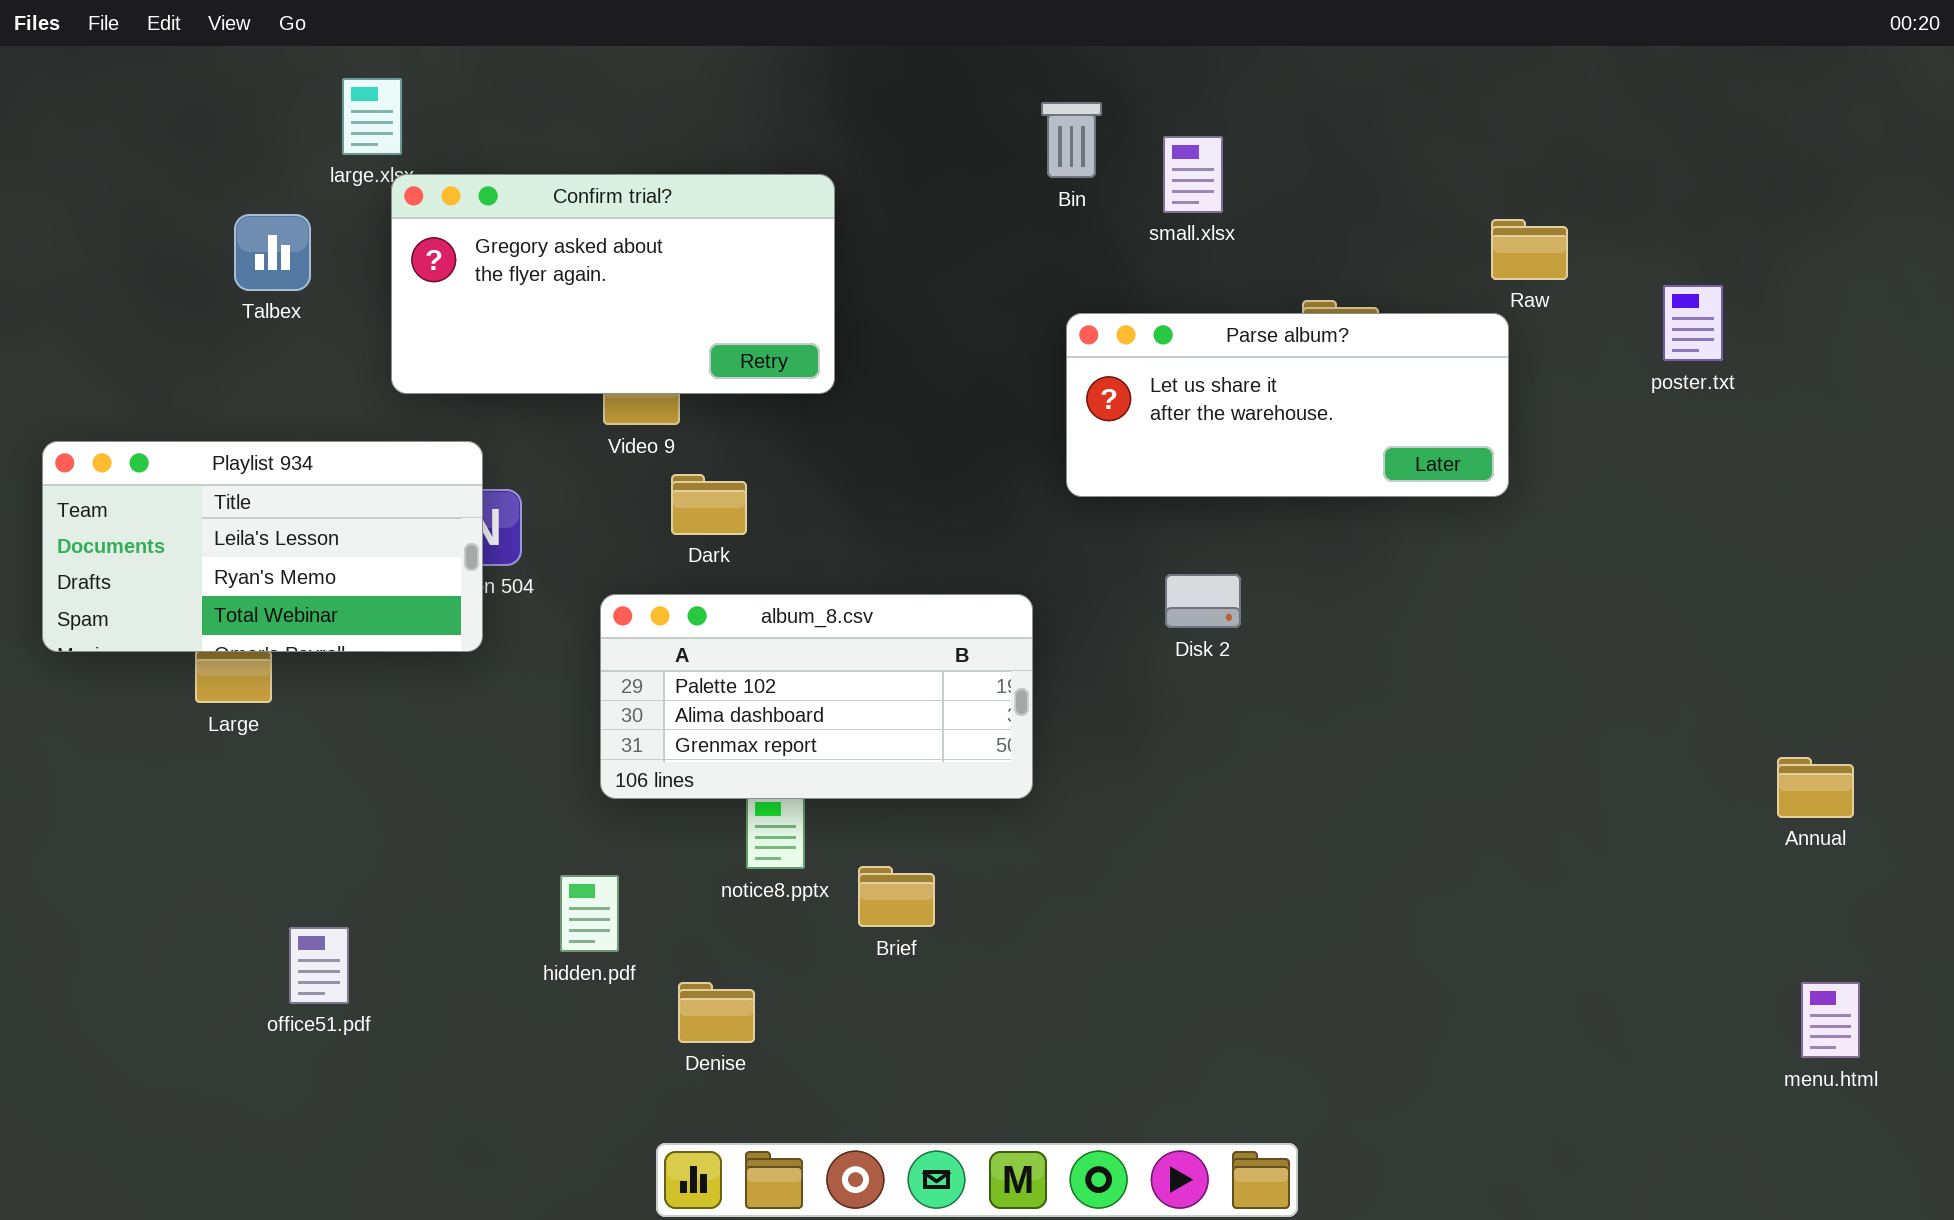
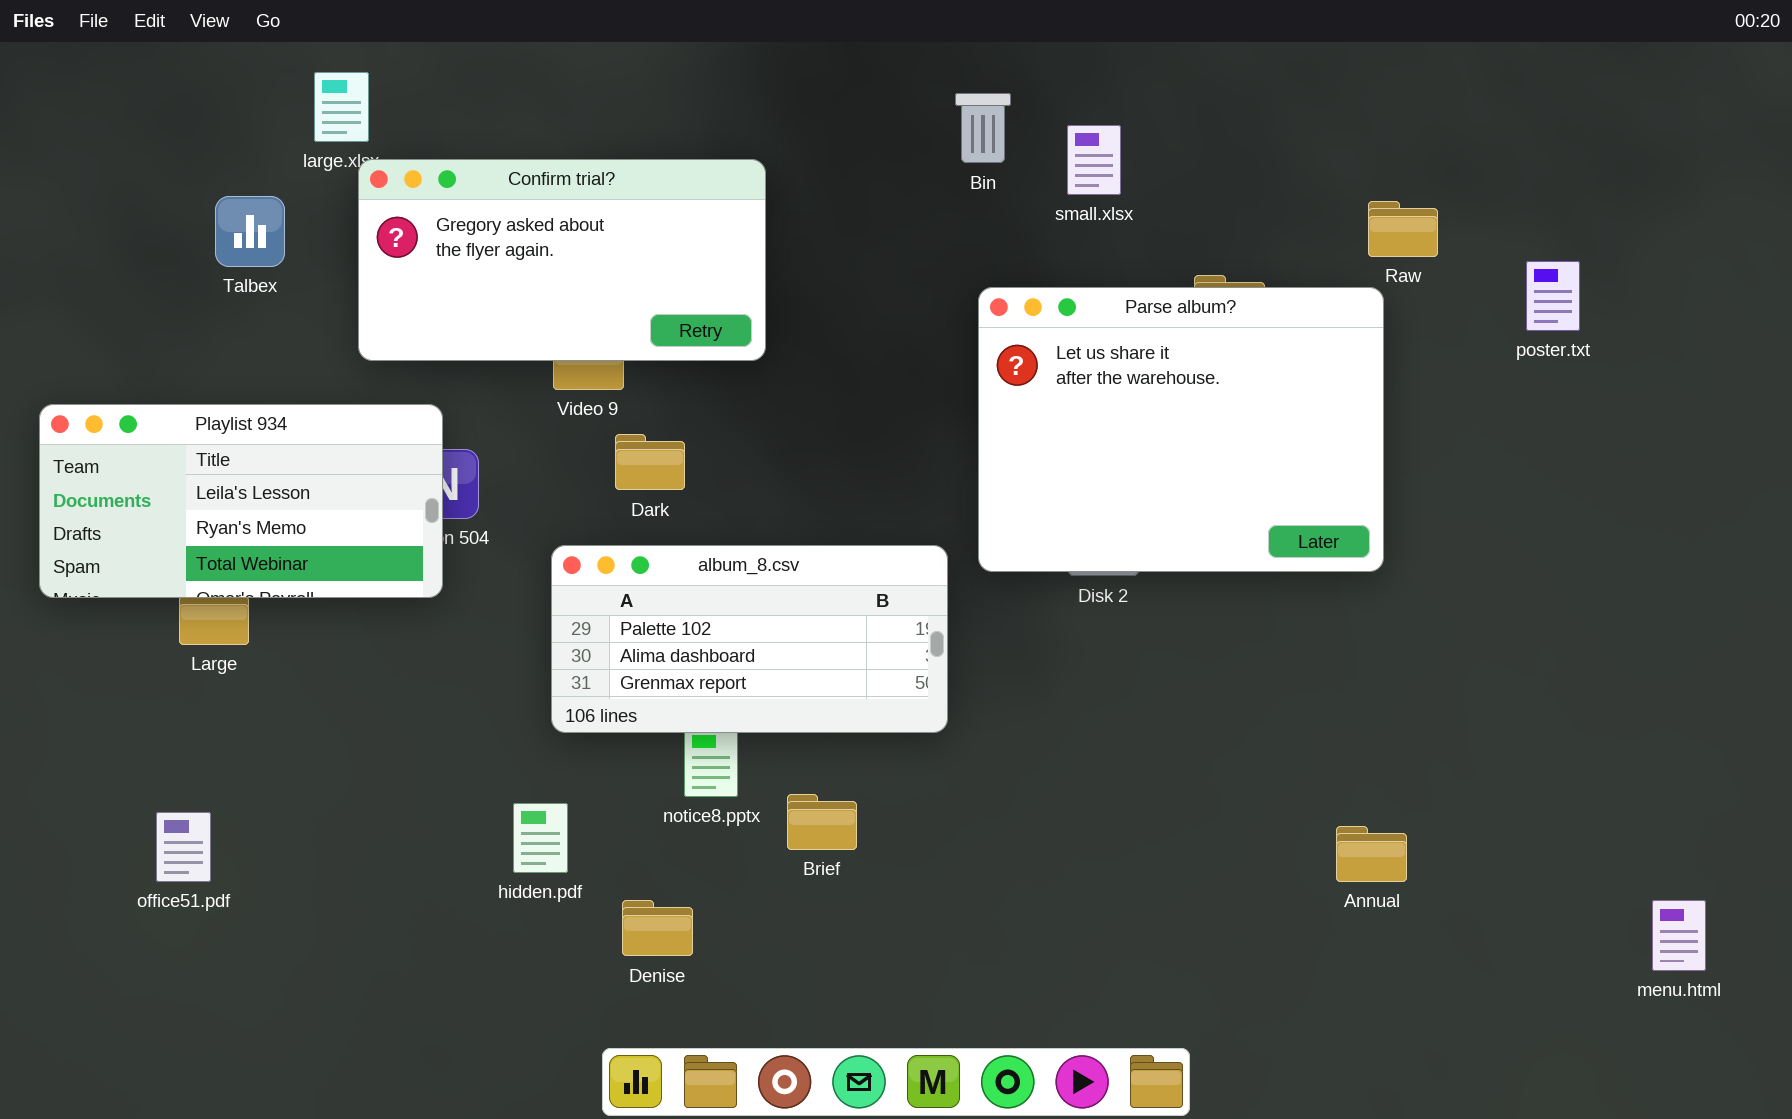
Parse album?: [1066,313,1509,497] -> [978,287,1384,572], resized
Annual: [1777,757,1854,818] -> [1336,826,1407,882], moved
office51.pdf: [289,927,349,1004] -> [156,812,211,882], moved

